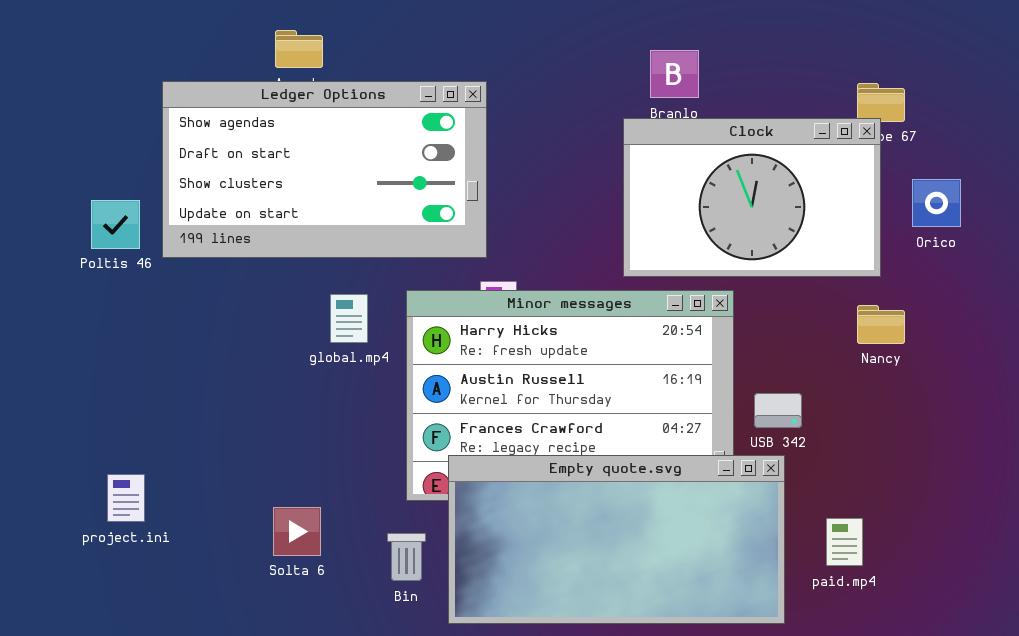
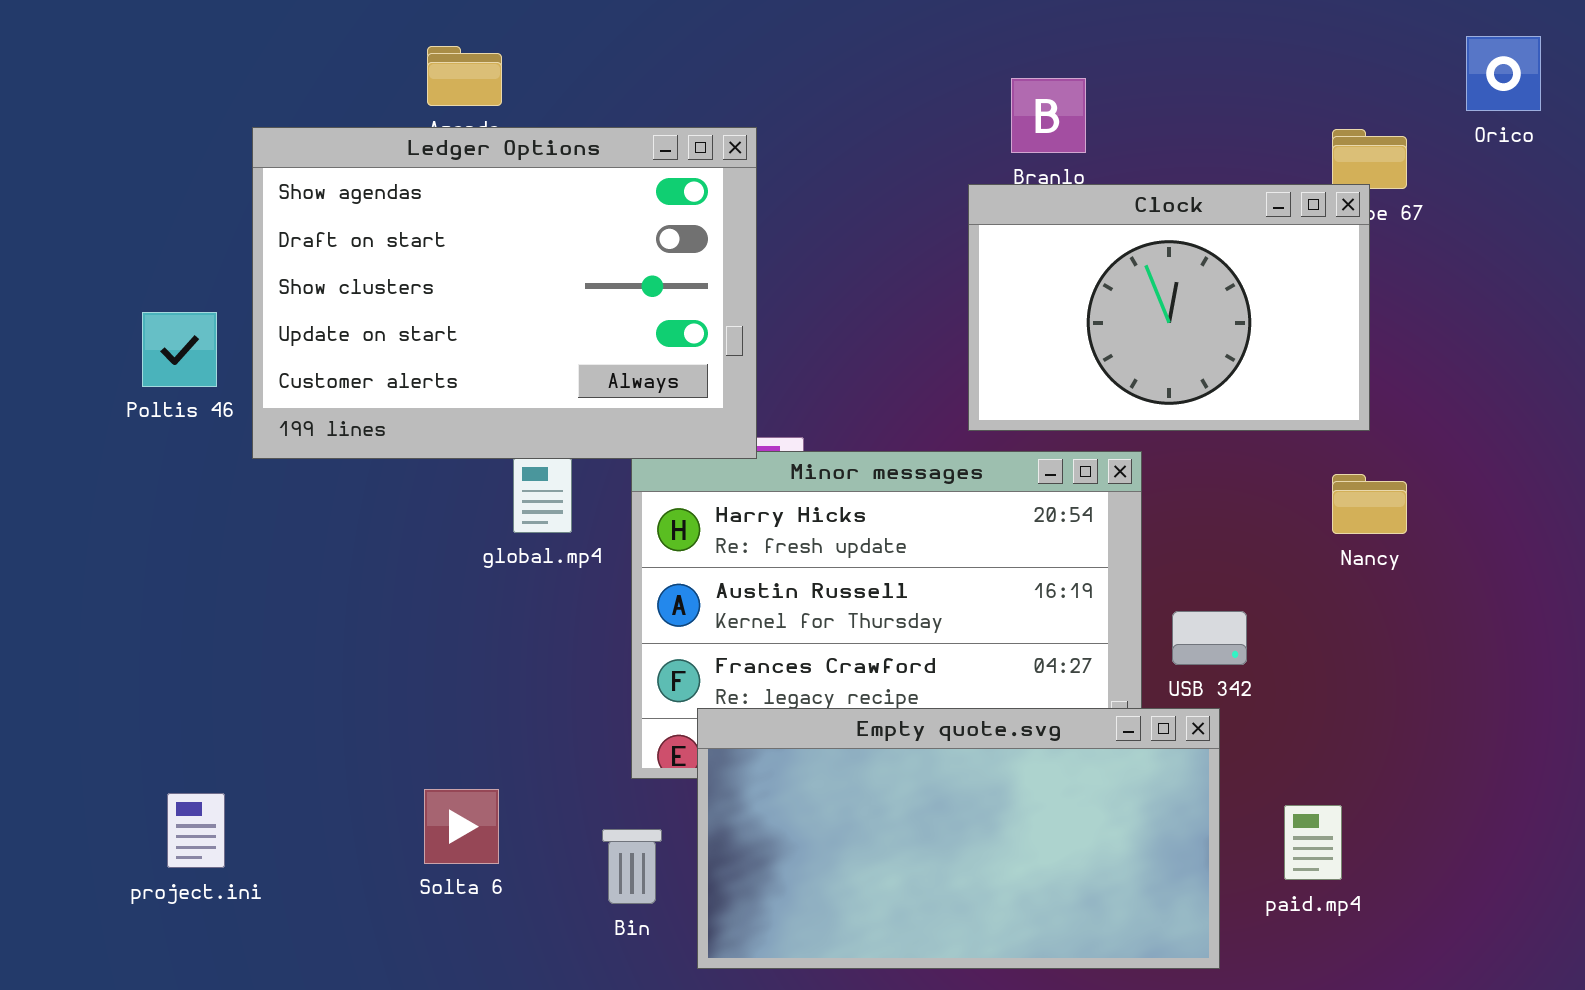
Ledger Options: [162,81,487,258] -> [252,127,757,459], resized
Orico: [912,179,961,227] -> [1466,36,1541,111], moved
project.ini: [107,474,145,522] -> [167,793,225,868], moved

